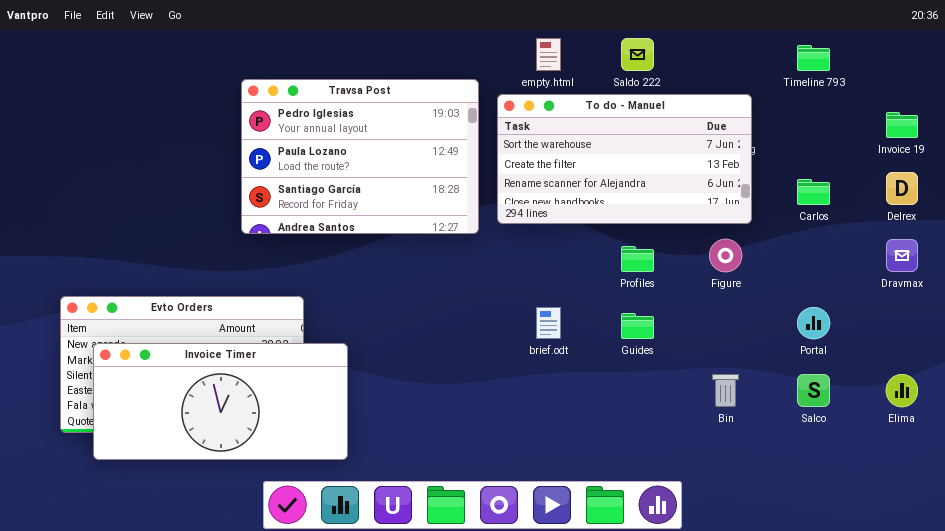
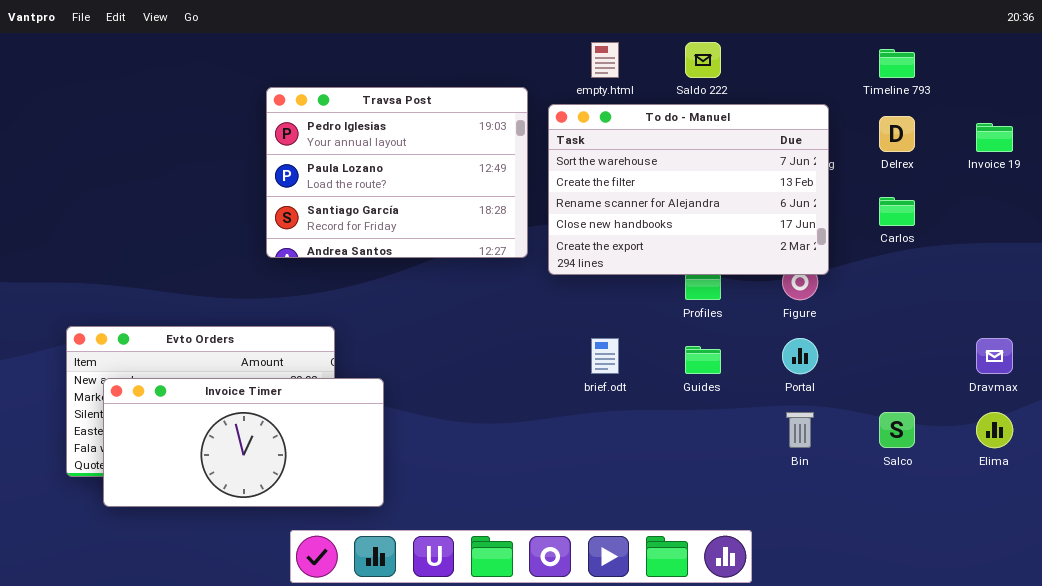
To do - Manuel: [497,94,752,224] -> [548,104,829,275], resized
Delrex: [886,172,918,205] -> [879,116,915,152], moved
Dravmax: [886,239,918,272] -> [976,338,1013,374], moved
Portal: [797,307,830,339] -> [782,338,818,374], moved

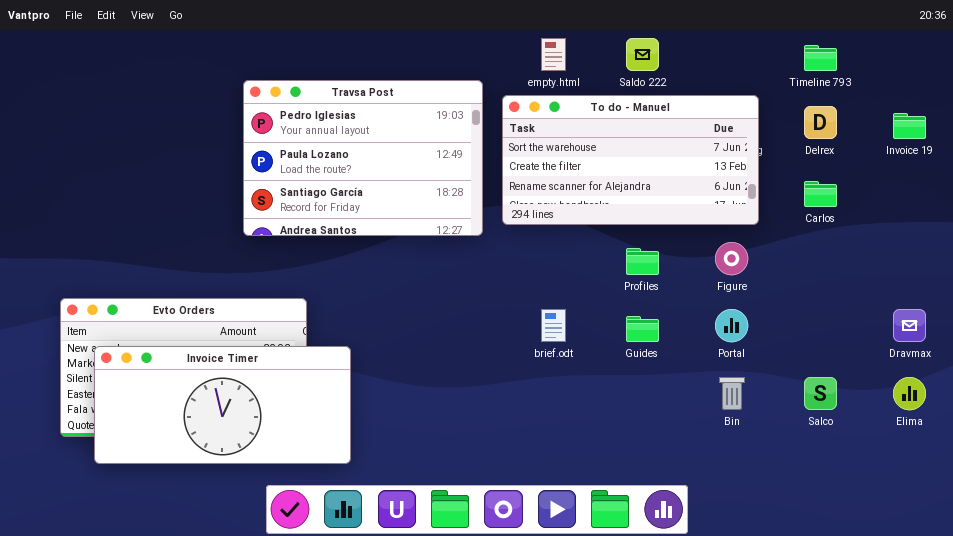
To do - Manuel: [548,104,829,275] -> [502,95,759,225], resized

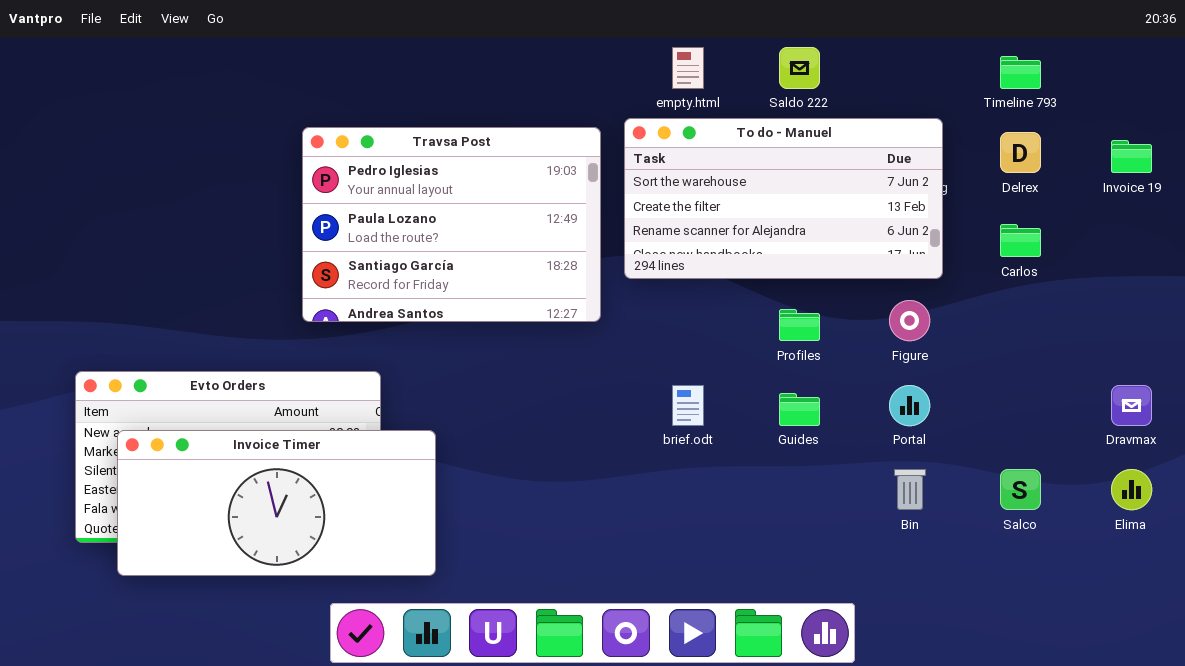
Travsa Post: [243,80,483,236] -> [302,127,601,322], moved

